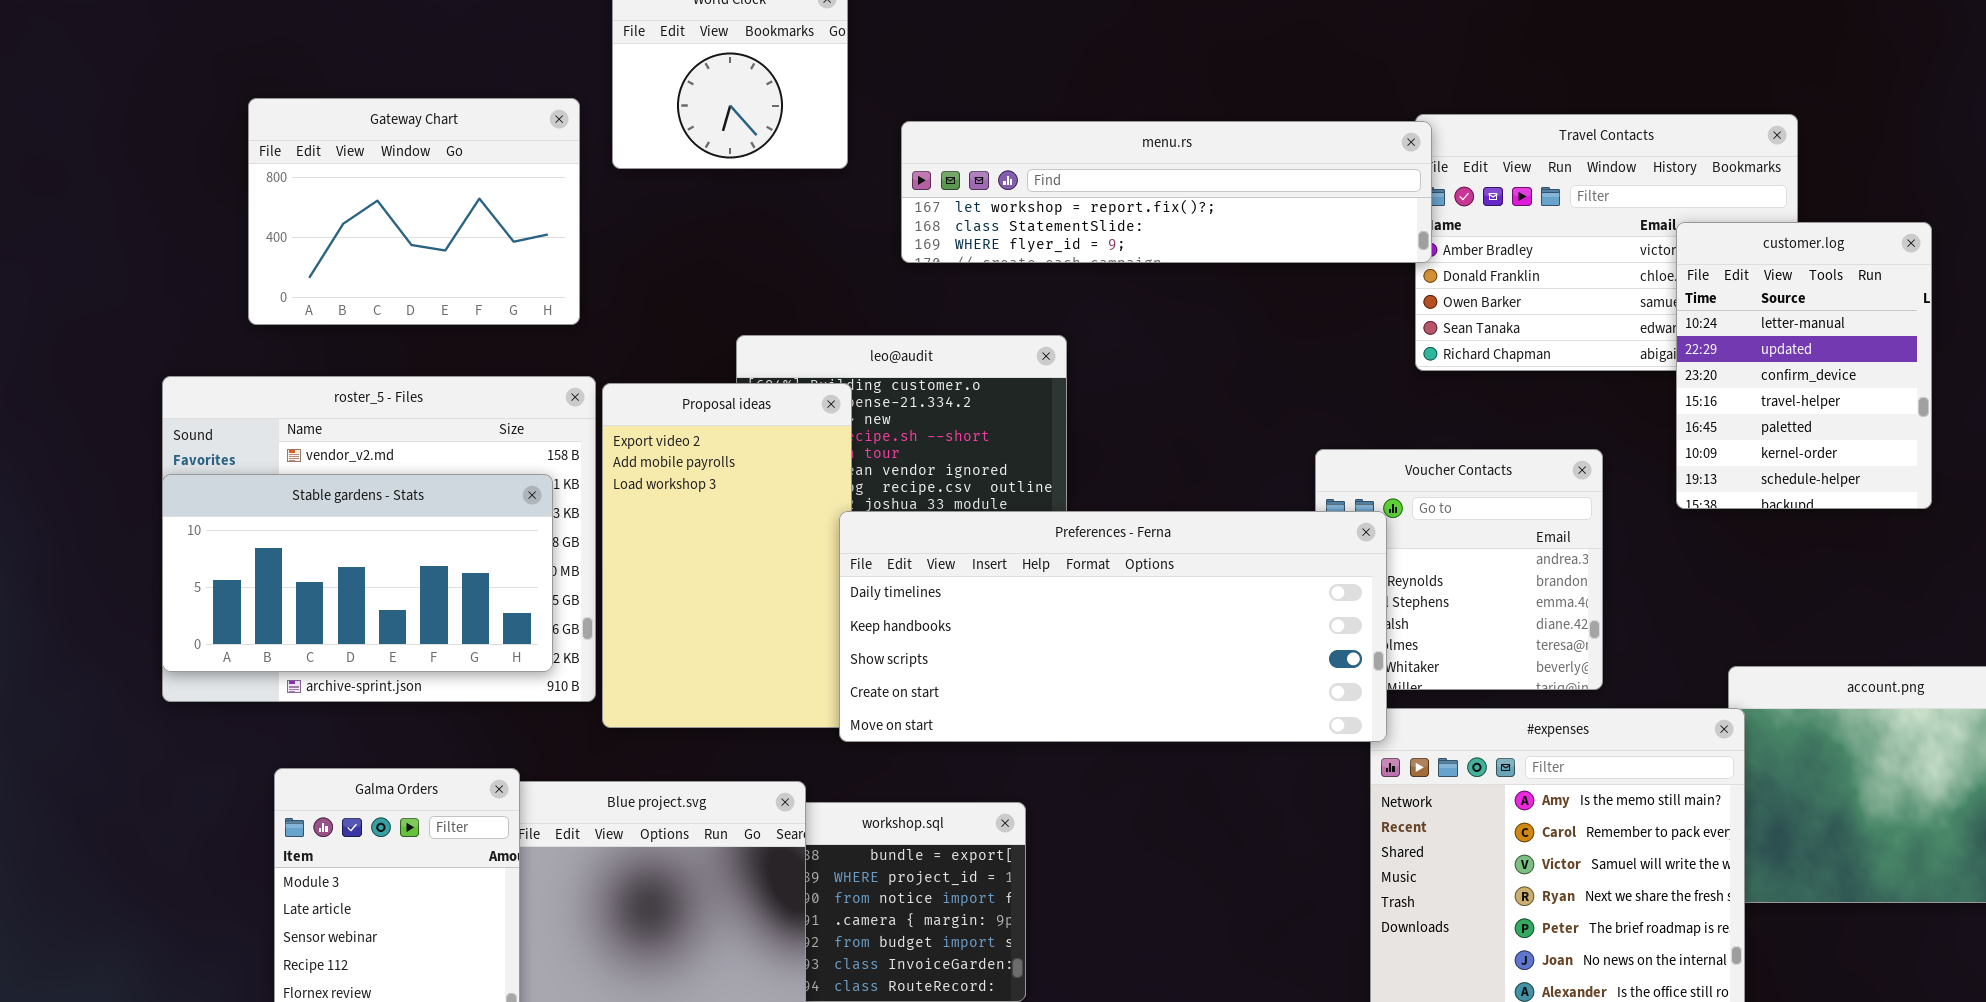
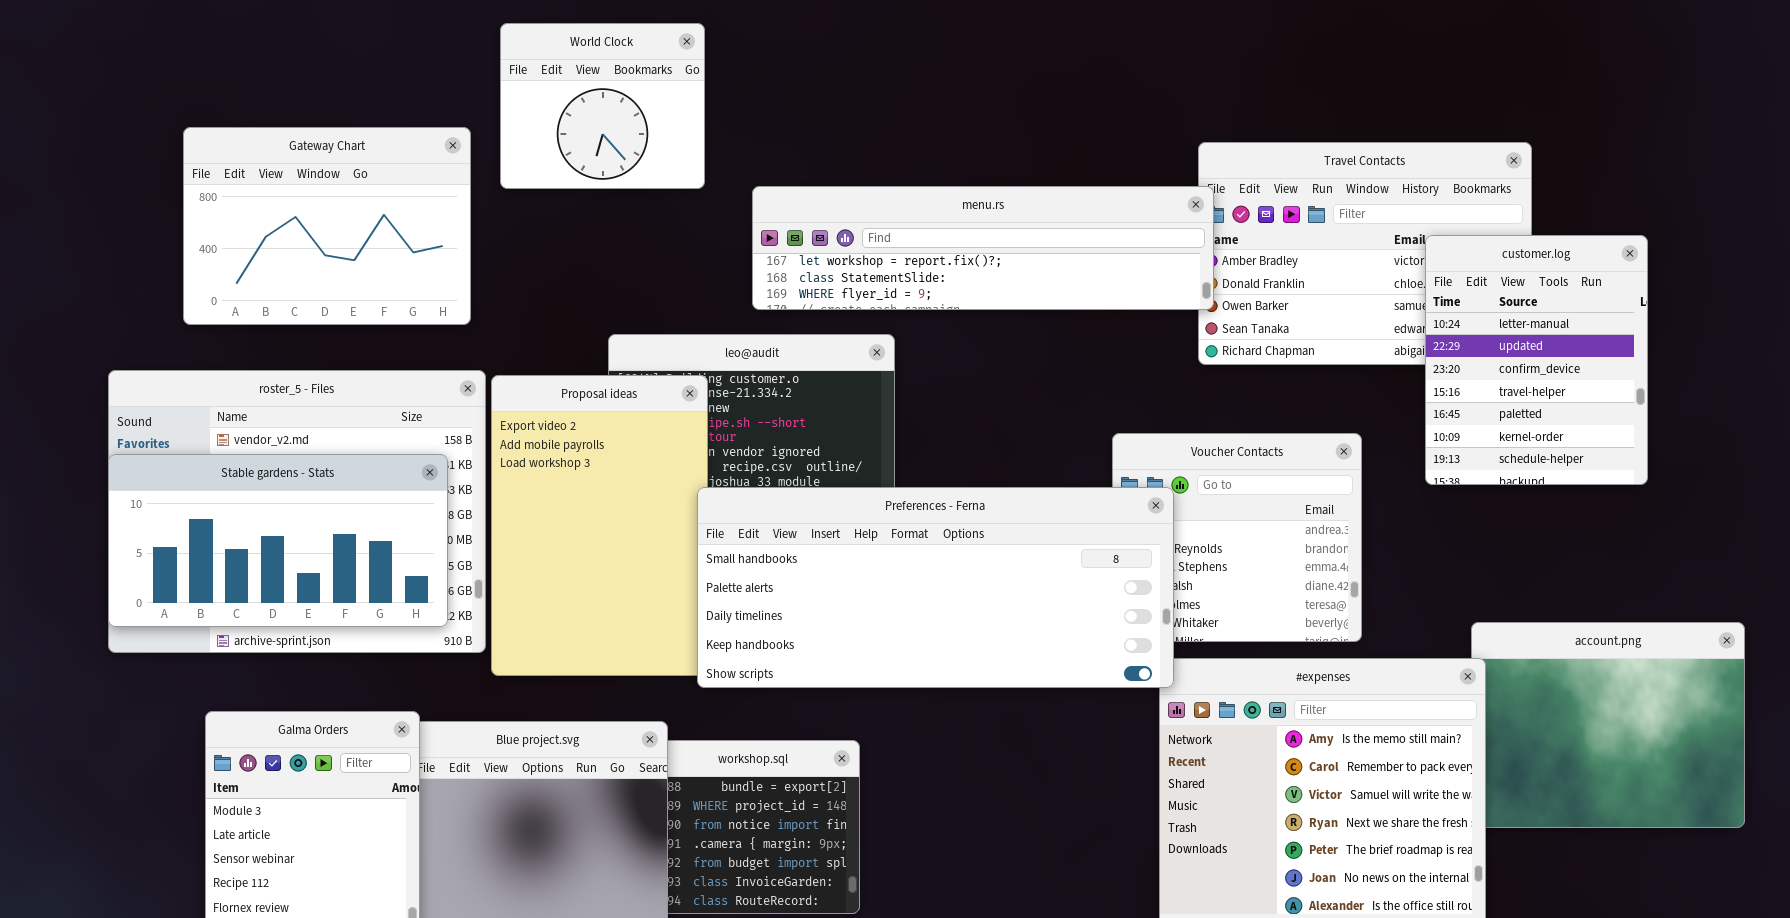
menu.rs: [901,121,1432,263] -> [752,186,1214,310], moved
Preferences - Ferna: [839,511,1387,742] -> [697,487,1174,688], scrolled up 2 rows

